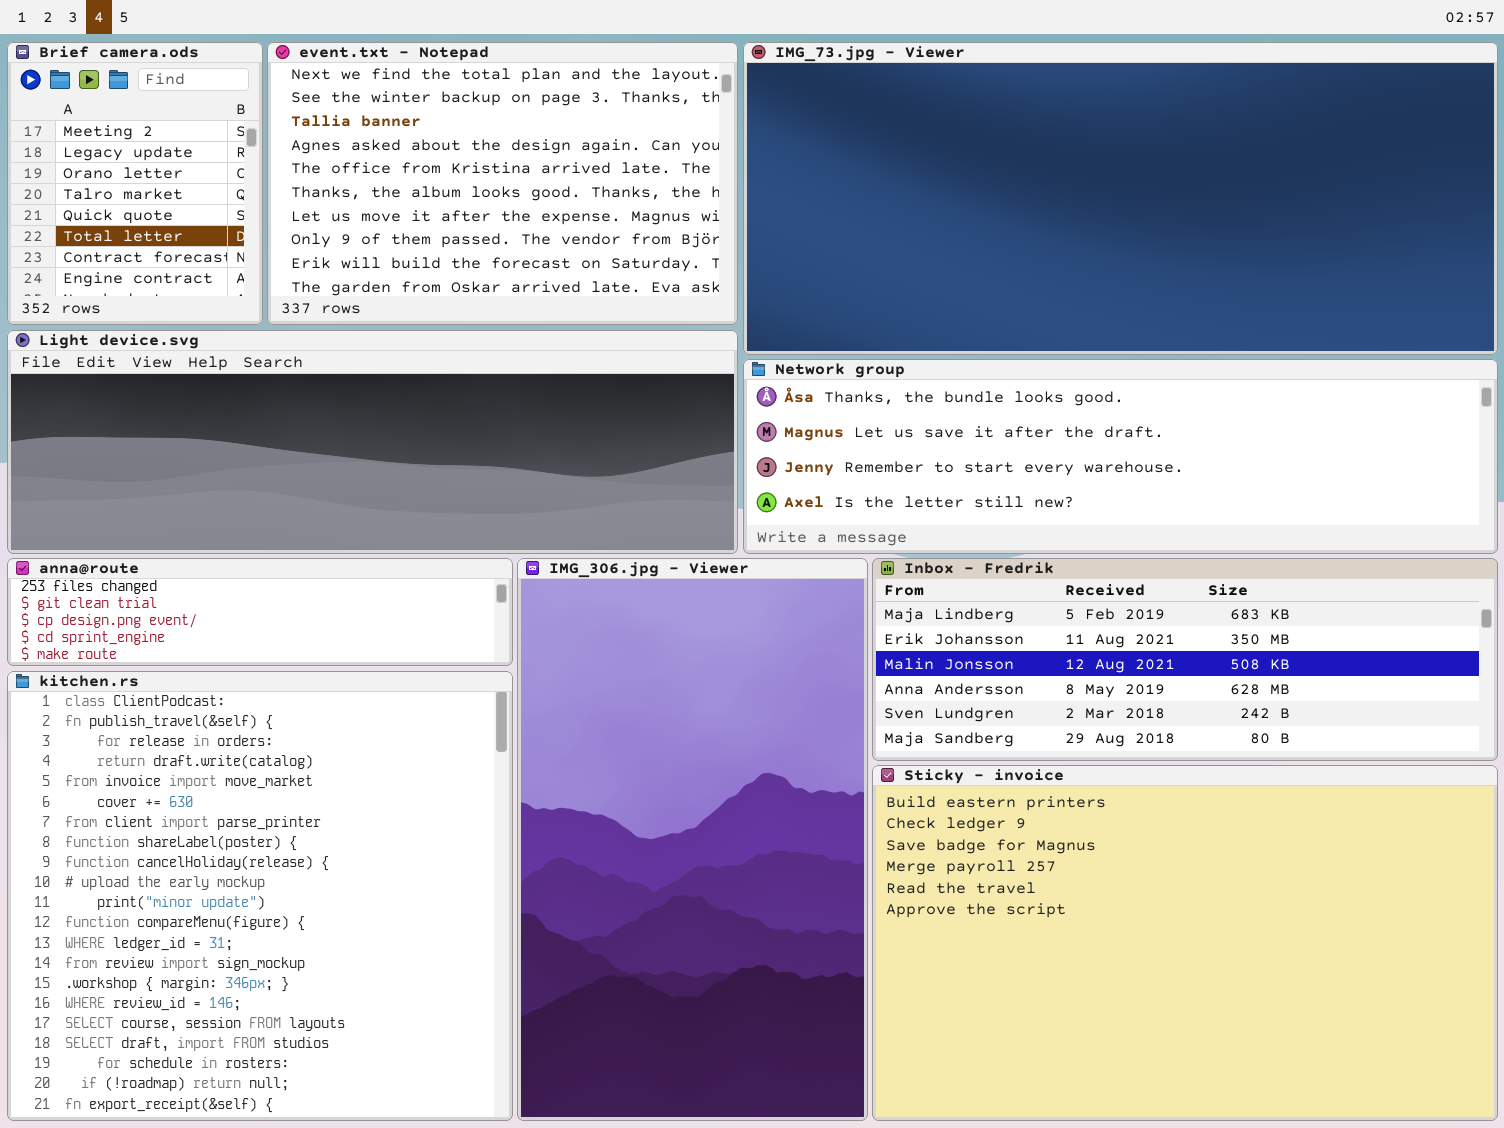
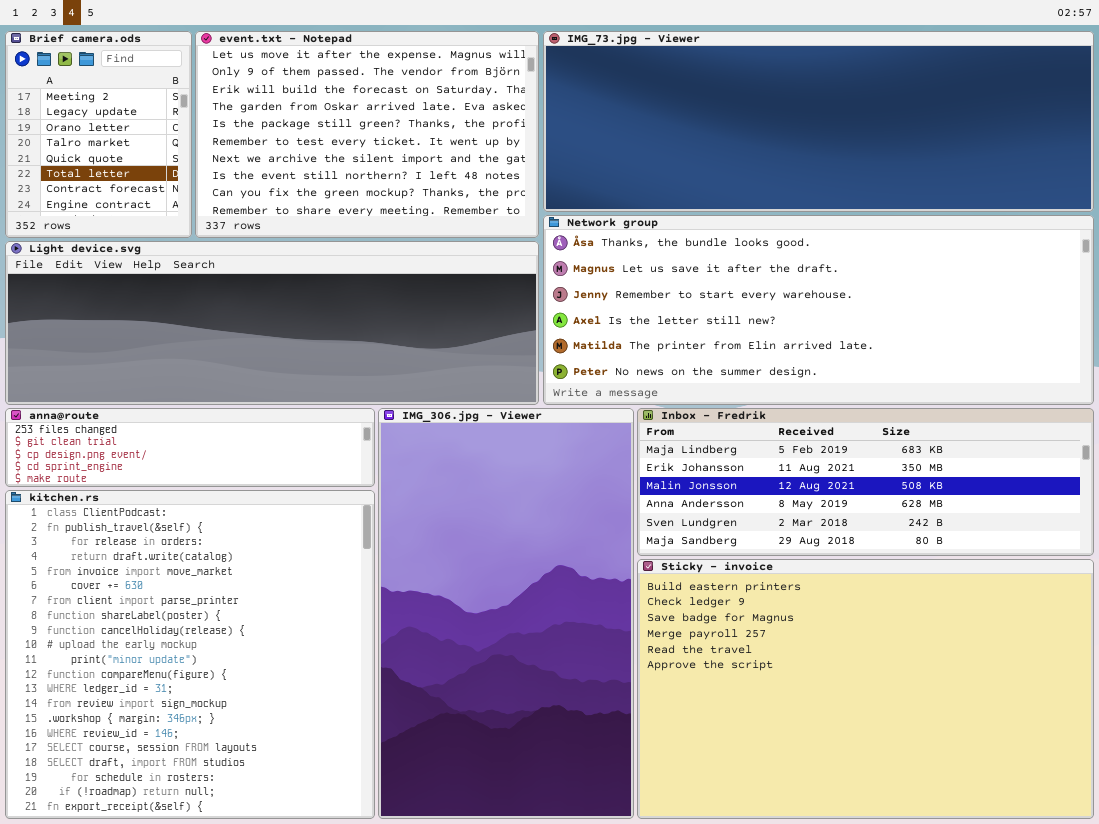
event.txt - Notepad: [267,42,738,325] -> [195,31,539,238], scrolled down 6 rows
IMG_73.jpg - Viewer: [743,42,1498,355] -> [543,31,1094,212], resized
Network group: [743,359,1498,554] -> [543,215,1094,405], resized

